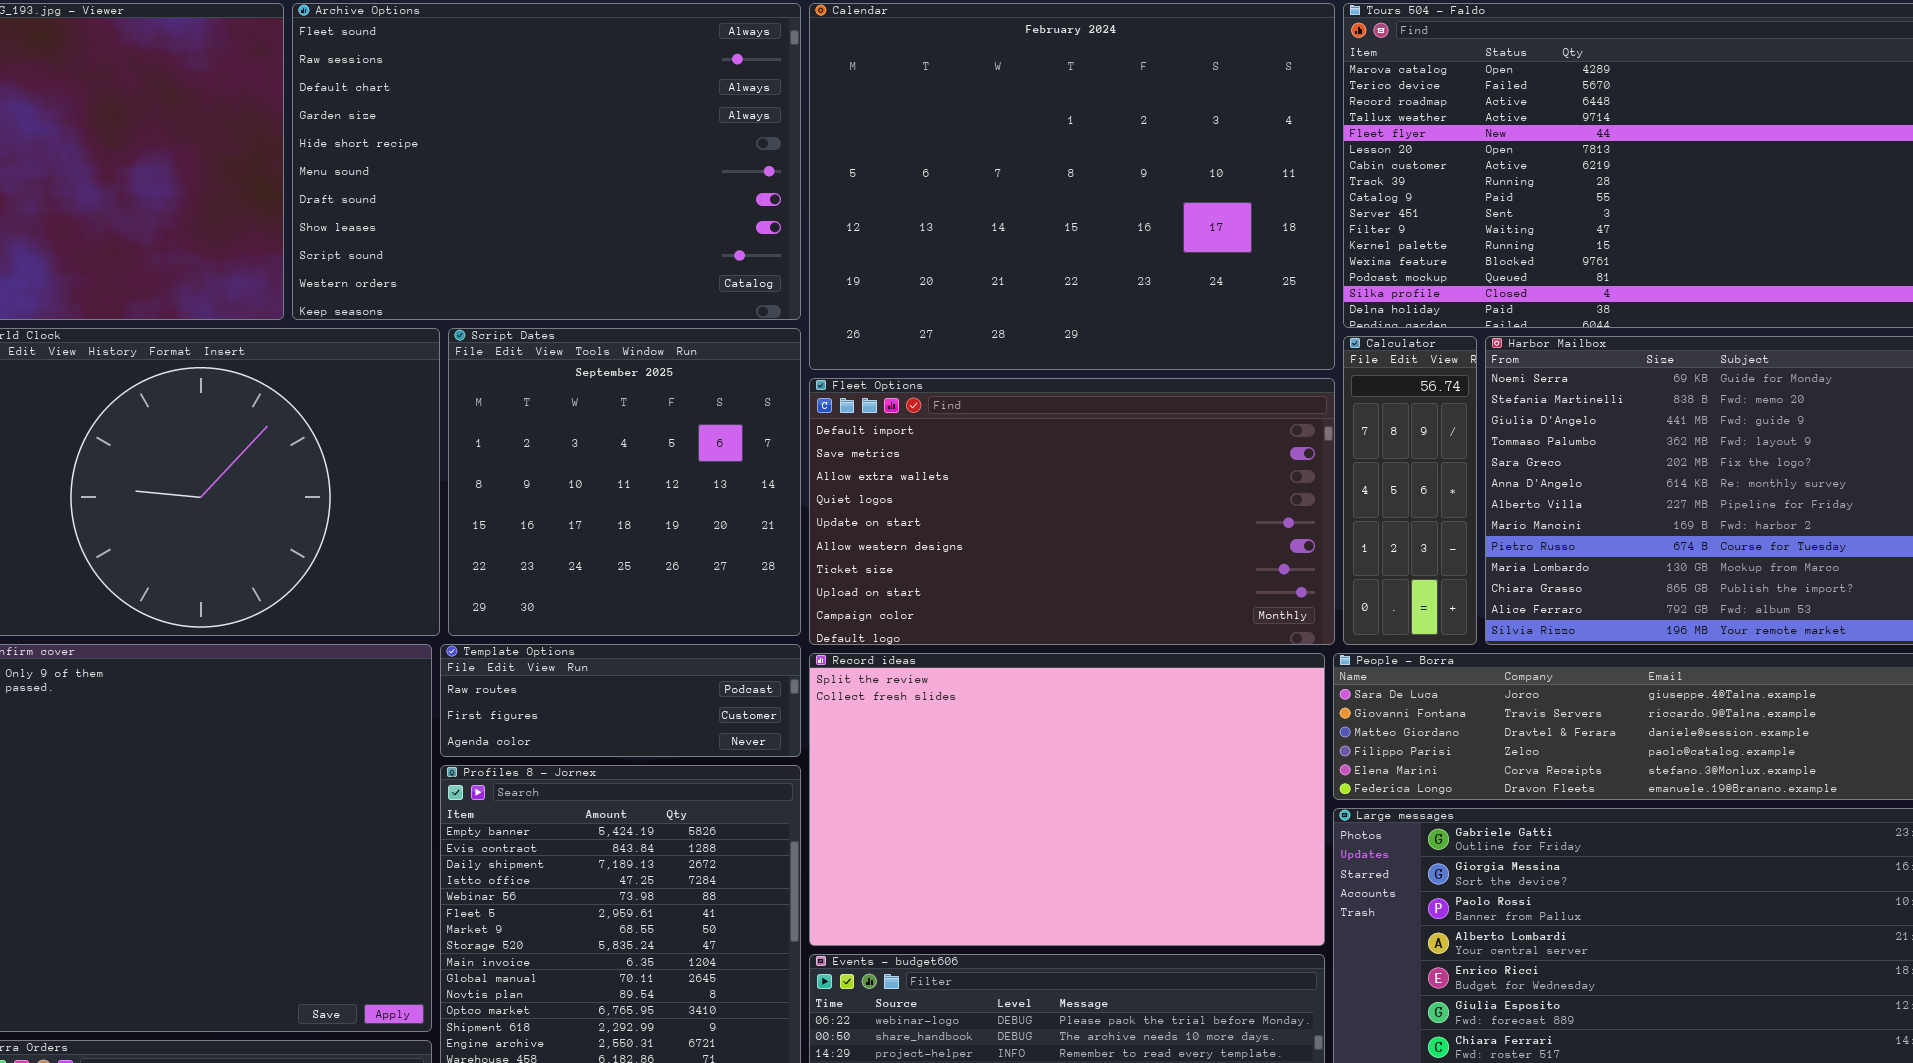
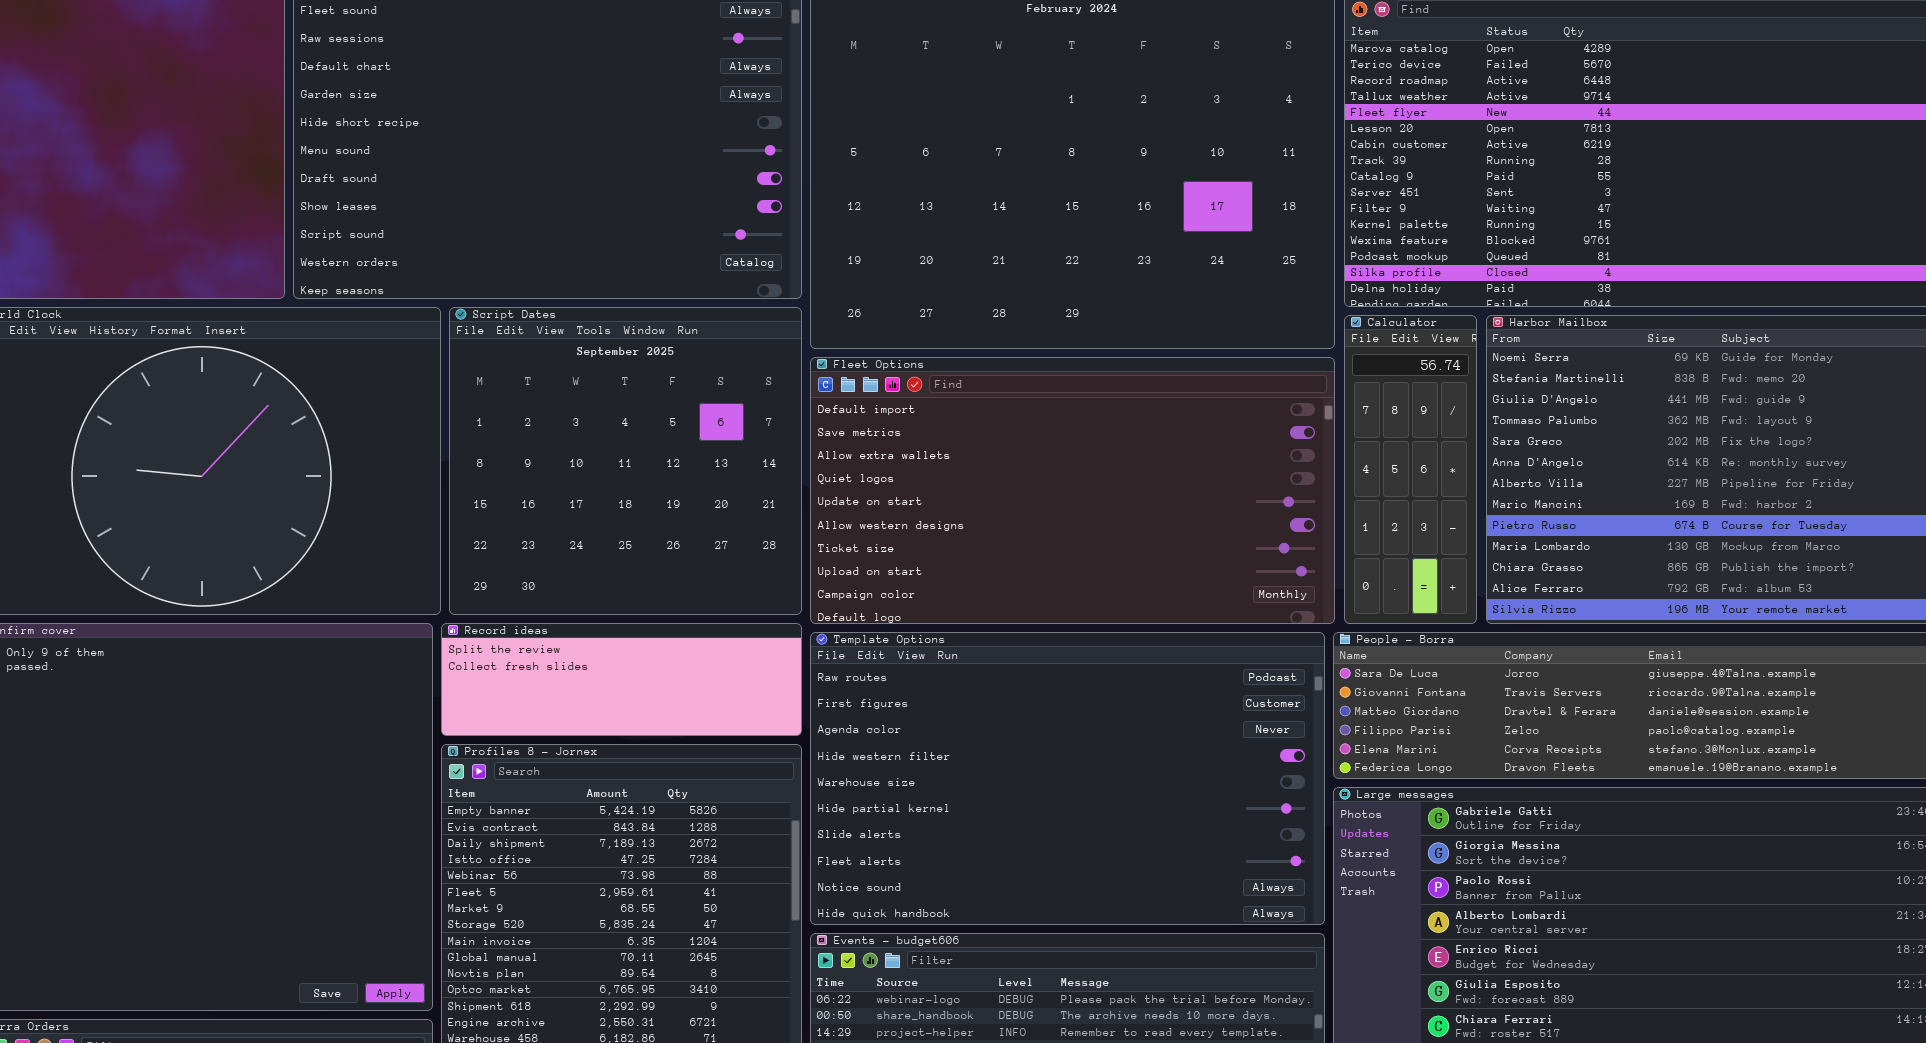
Template Options: [440,644,801,757] -> [810,632,1325,925], moved, resized
Record ideas: [809,653,1325,946] -> [441,623,802,736], moved, resized

